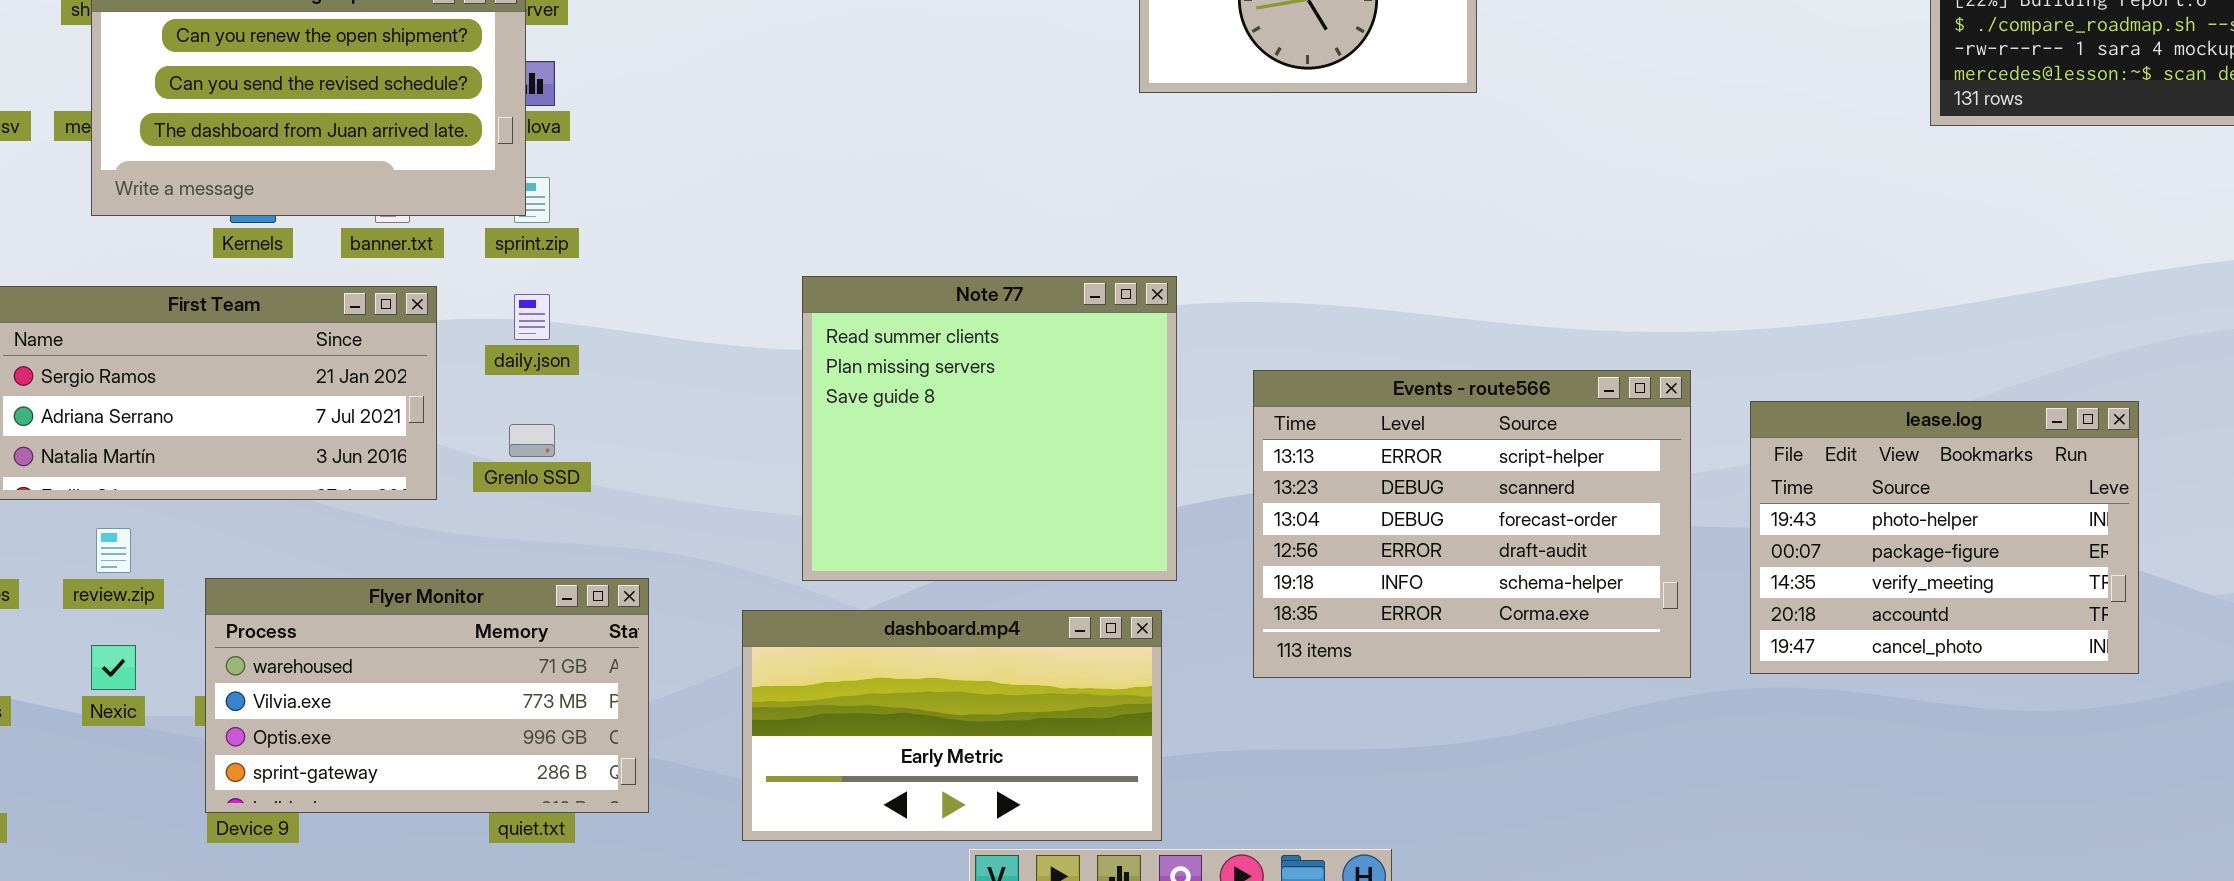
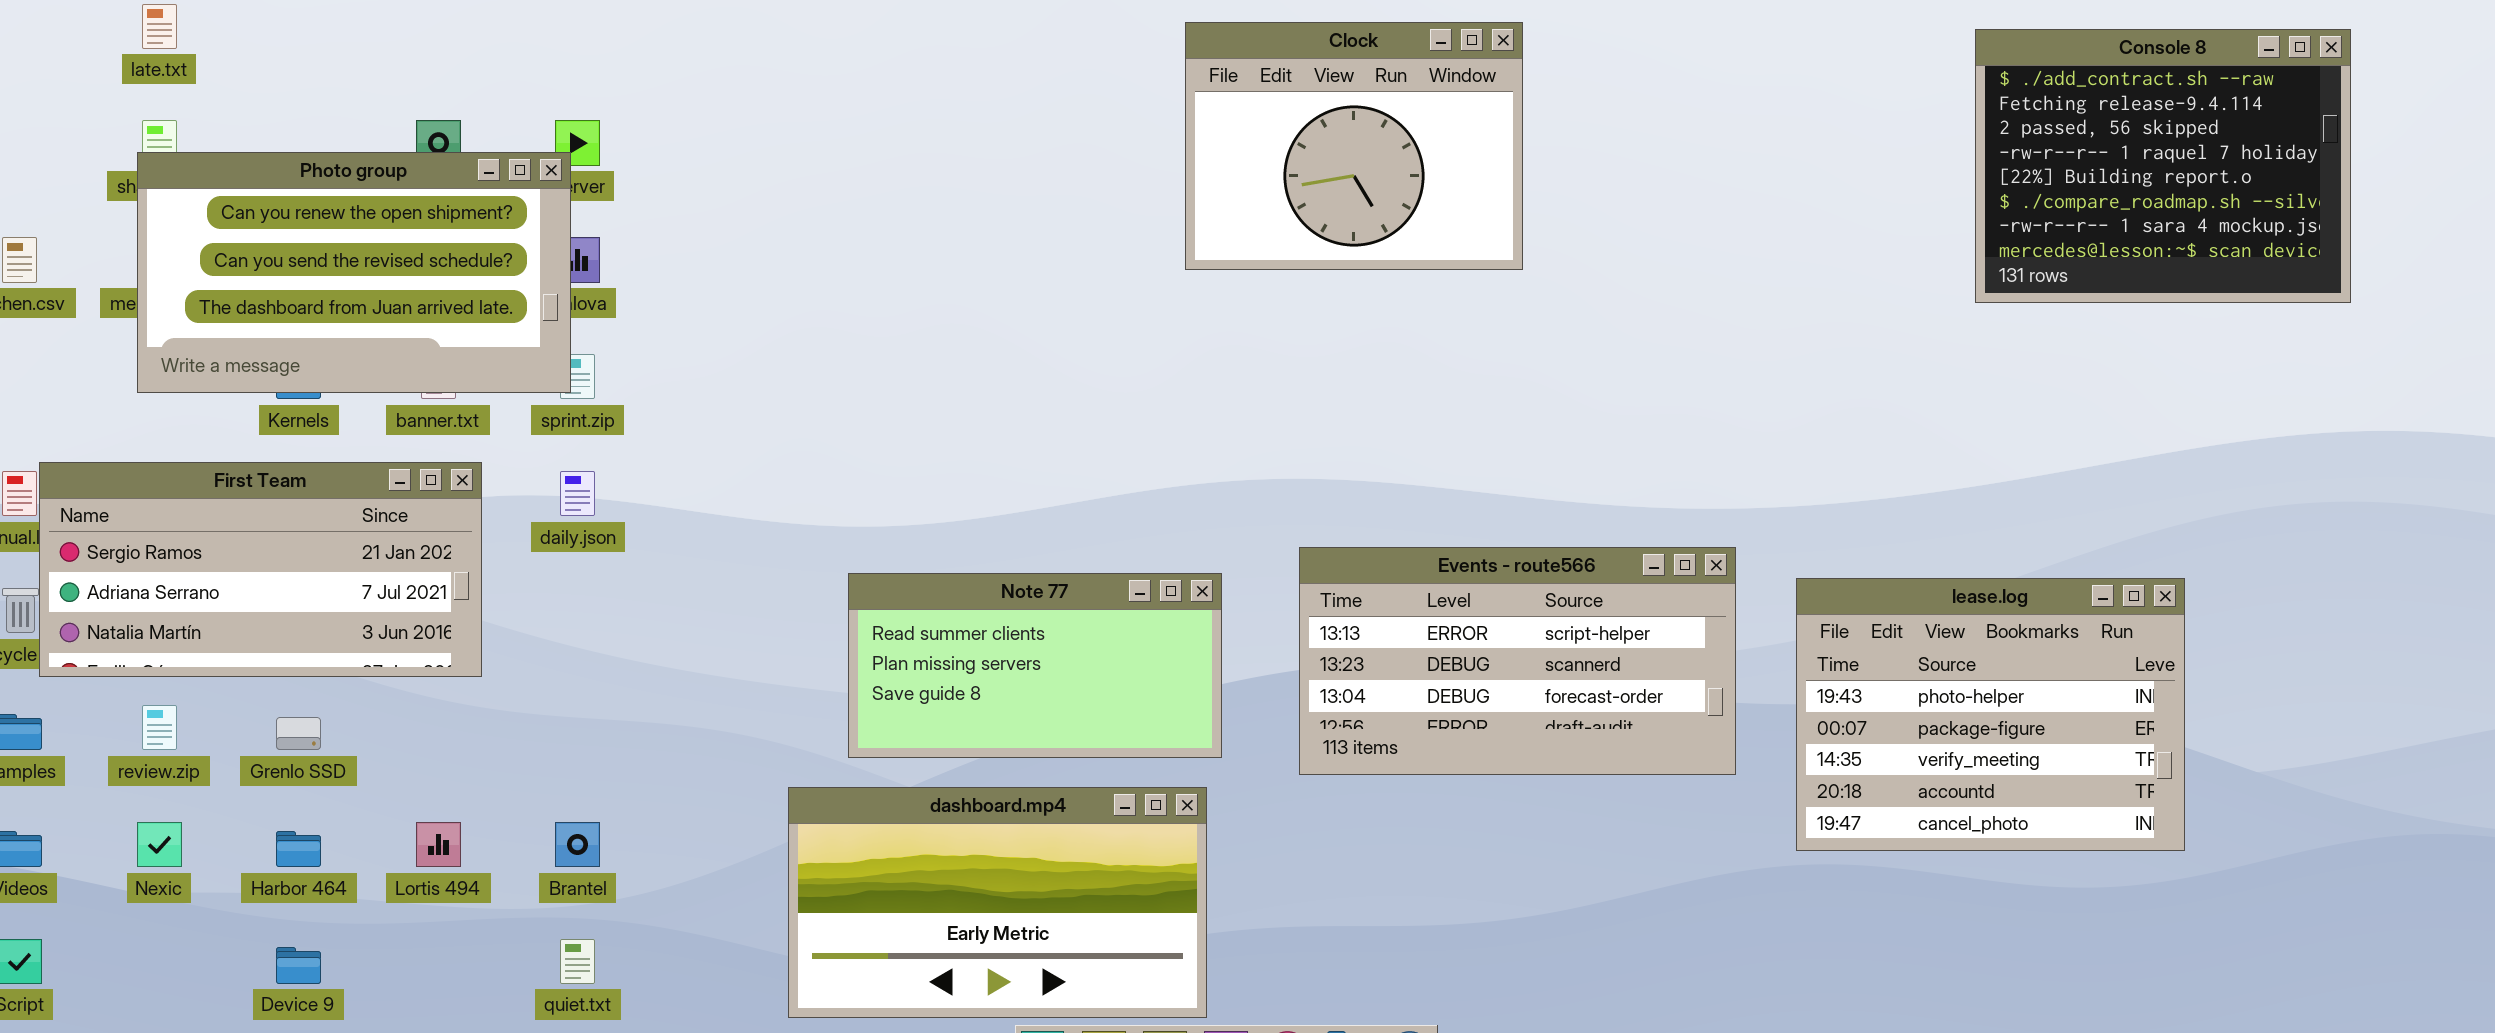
Note 77: [802,276,1177,581] -> [848,573,1222,758], resized
Events - route566: [1253,370,1691,678] -> [1299,547,1736,775], resized
Grenlo SSD: [509,424,555,457] -> [276,717,321,750], moved
Flyer Monitor: [205,578,649,813] -> none, closed

